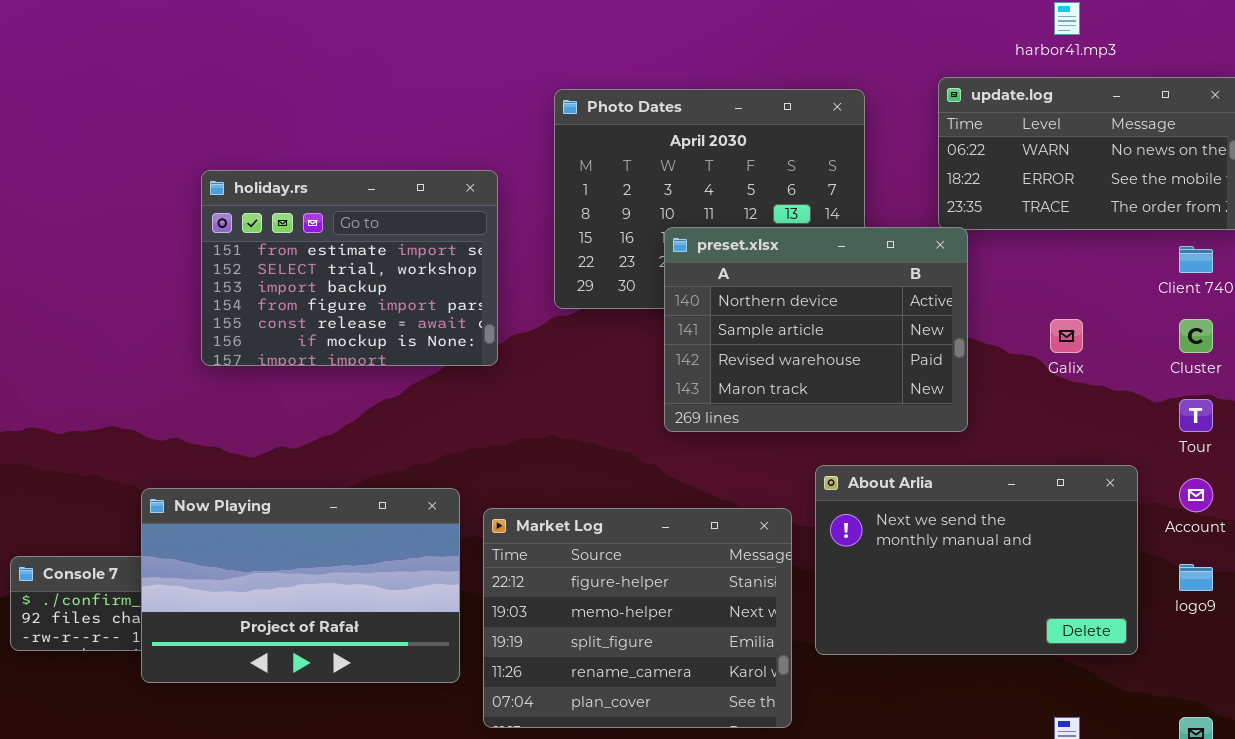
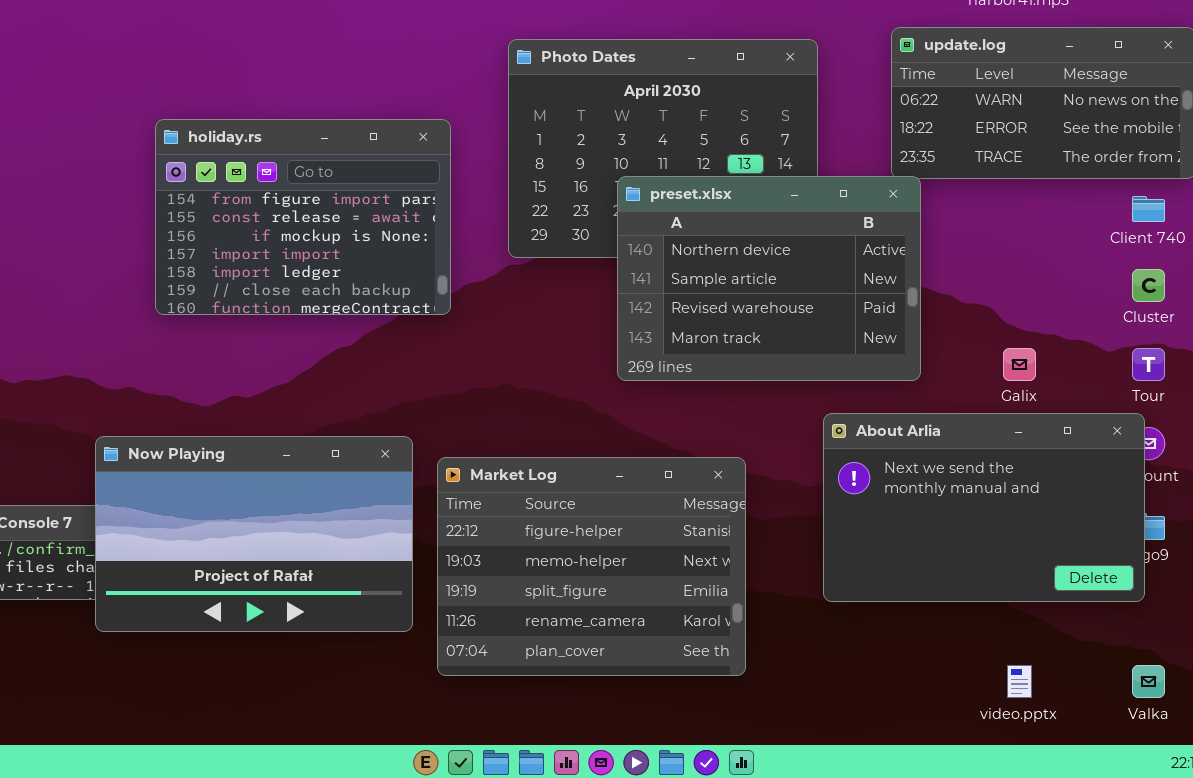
holiday.rs: [201,170,498,366] -> [155,119,451,315], scrolled down 3 rows
Galix: [1050,319,1083,353] -> [1003,348,1036,381], moved
About Arlia: [815,465,1138,655] -> [823,413,1145,602], moved

